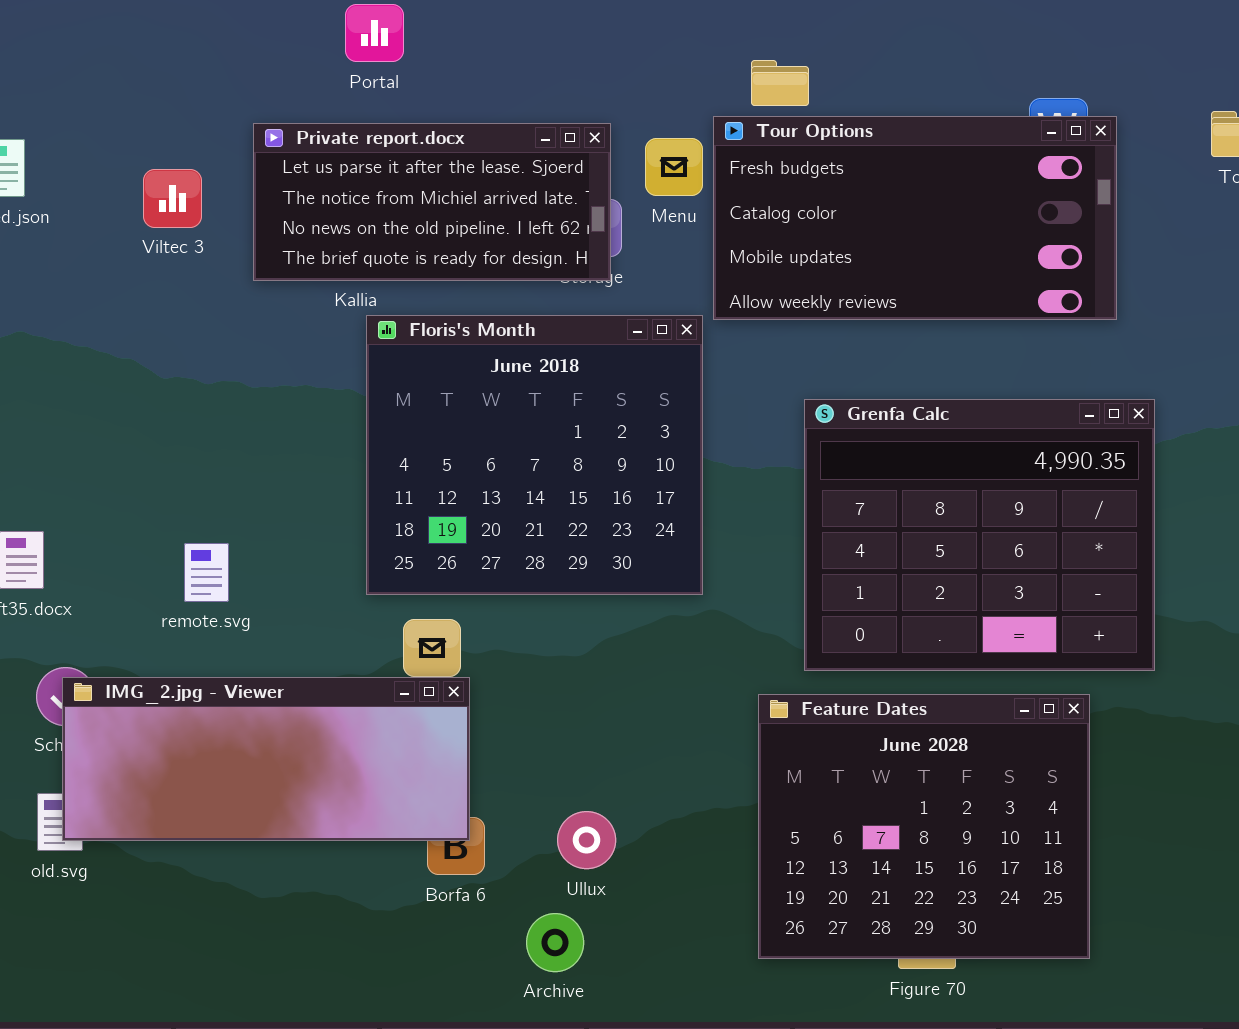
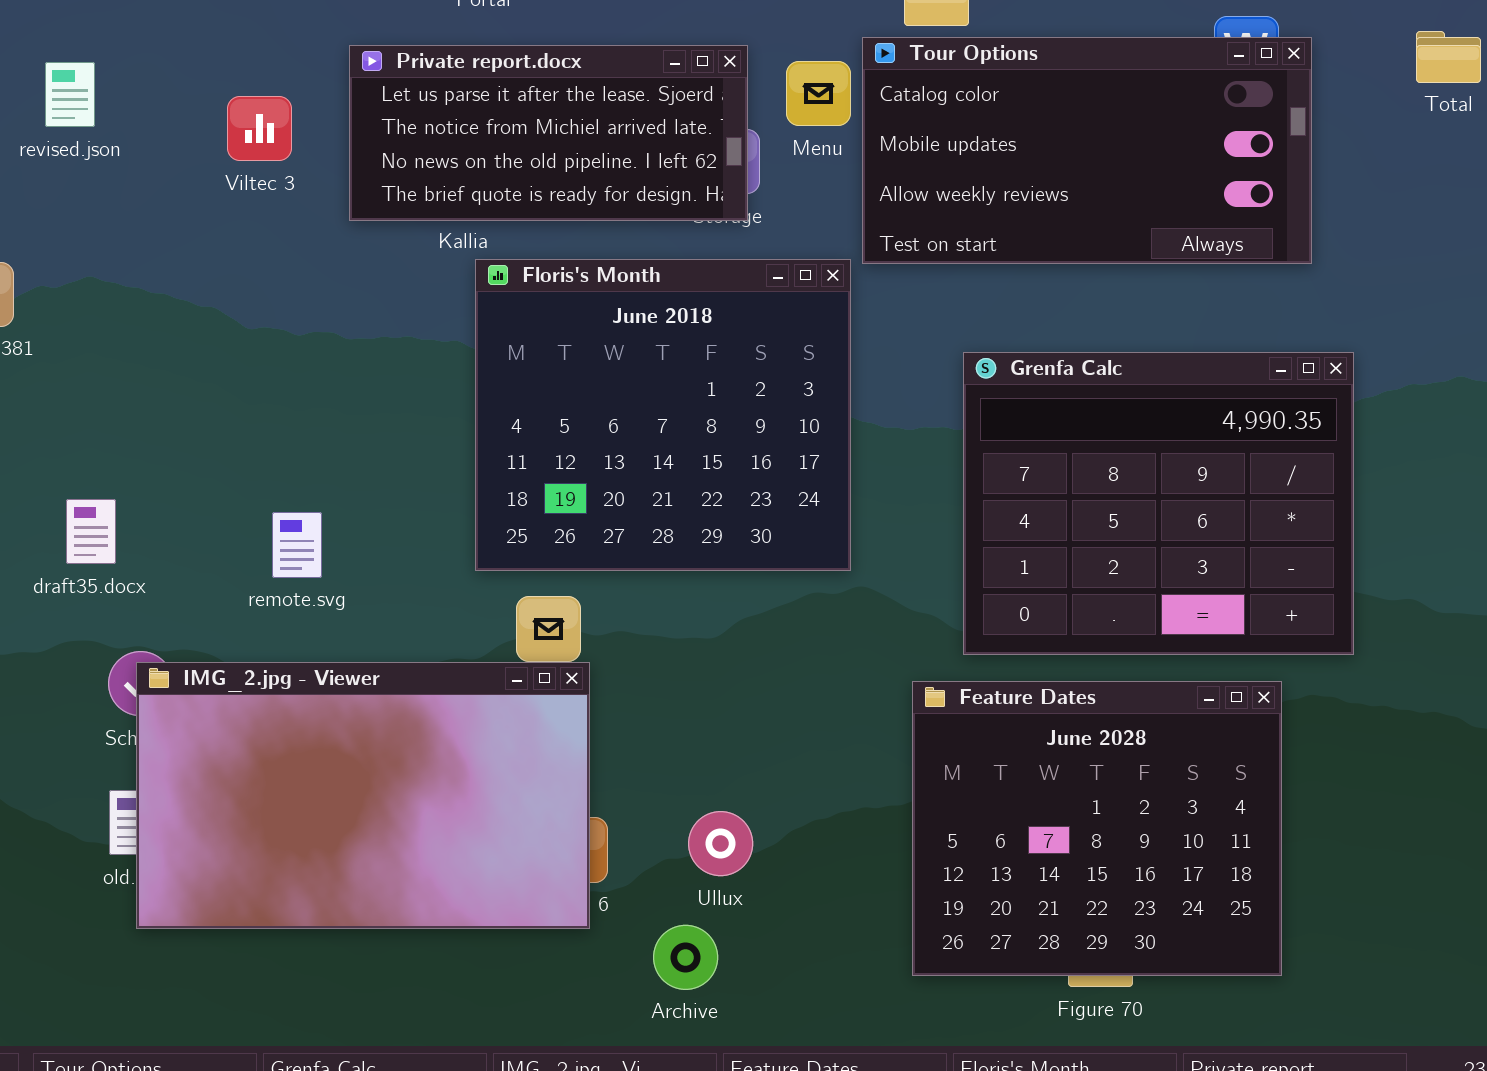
Tour Options: [713,116,1117,320] -> [862,37,1312,264], scrolled down 1 row
IMG_2.jpg - Viewer: [62,677,470,841] -> [136,662,590,929], resized

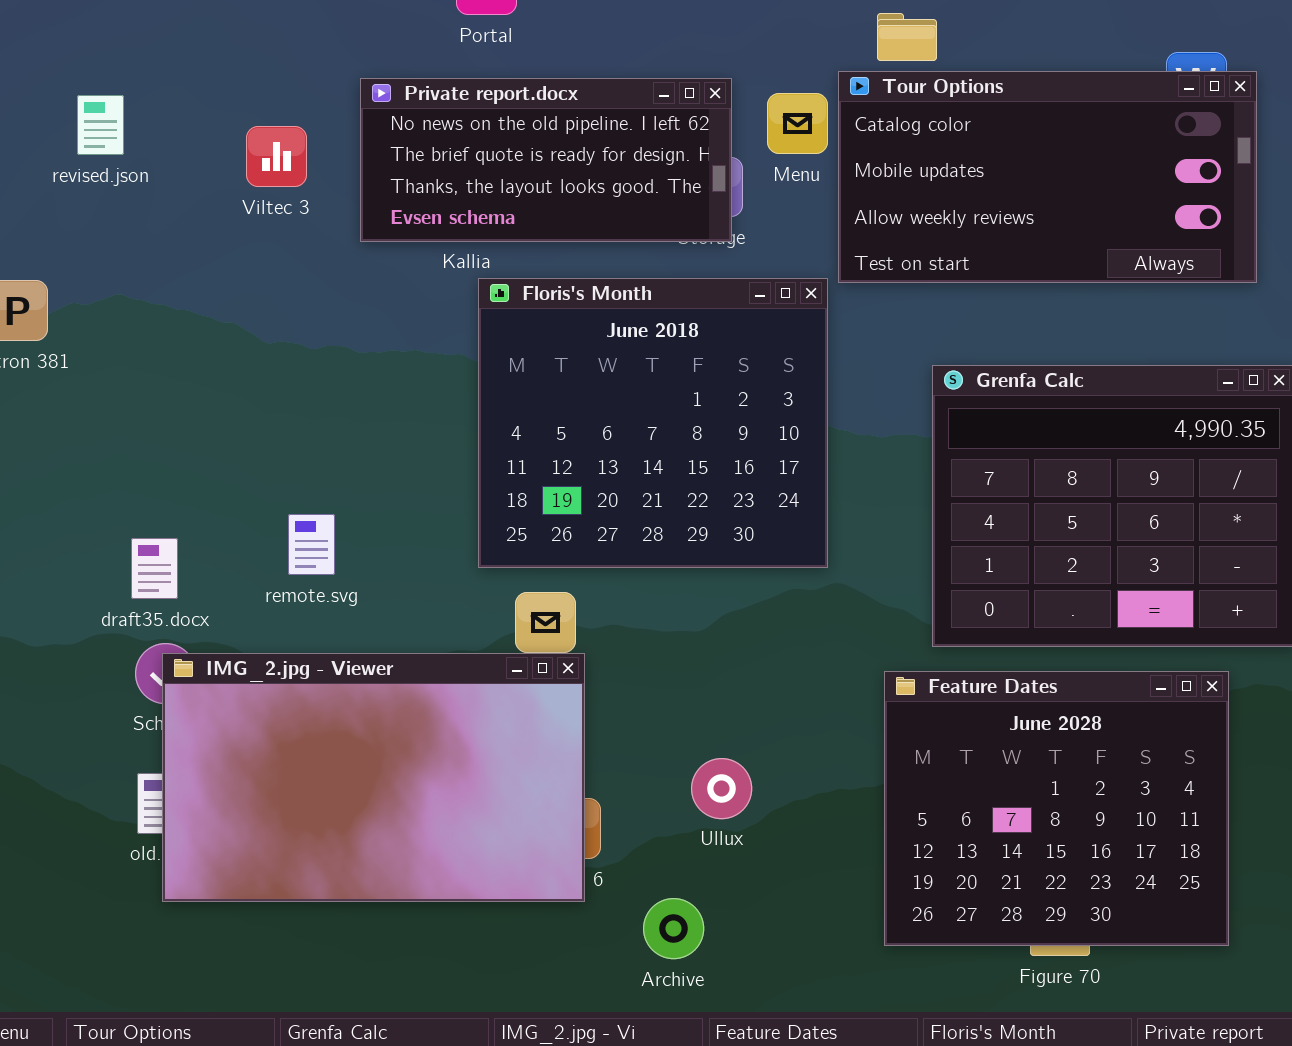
Private report.docx: [349,45,748,221] -> [360,78,732,242], scrolled down 2 rows
draft35.docx: [66,499,116,564] -> [131,538,178,599], moved
Ullux: [688,811,753,876] -> [691,758,752,819], moved

